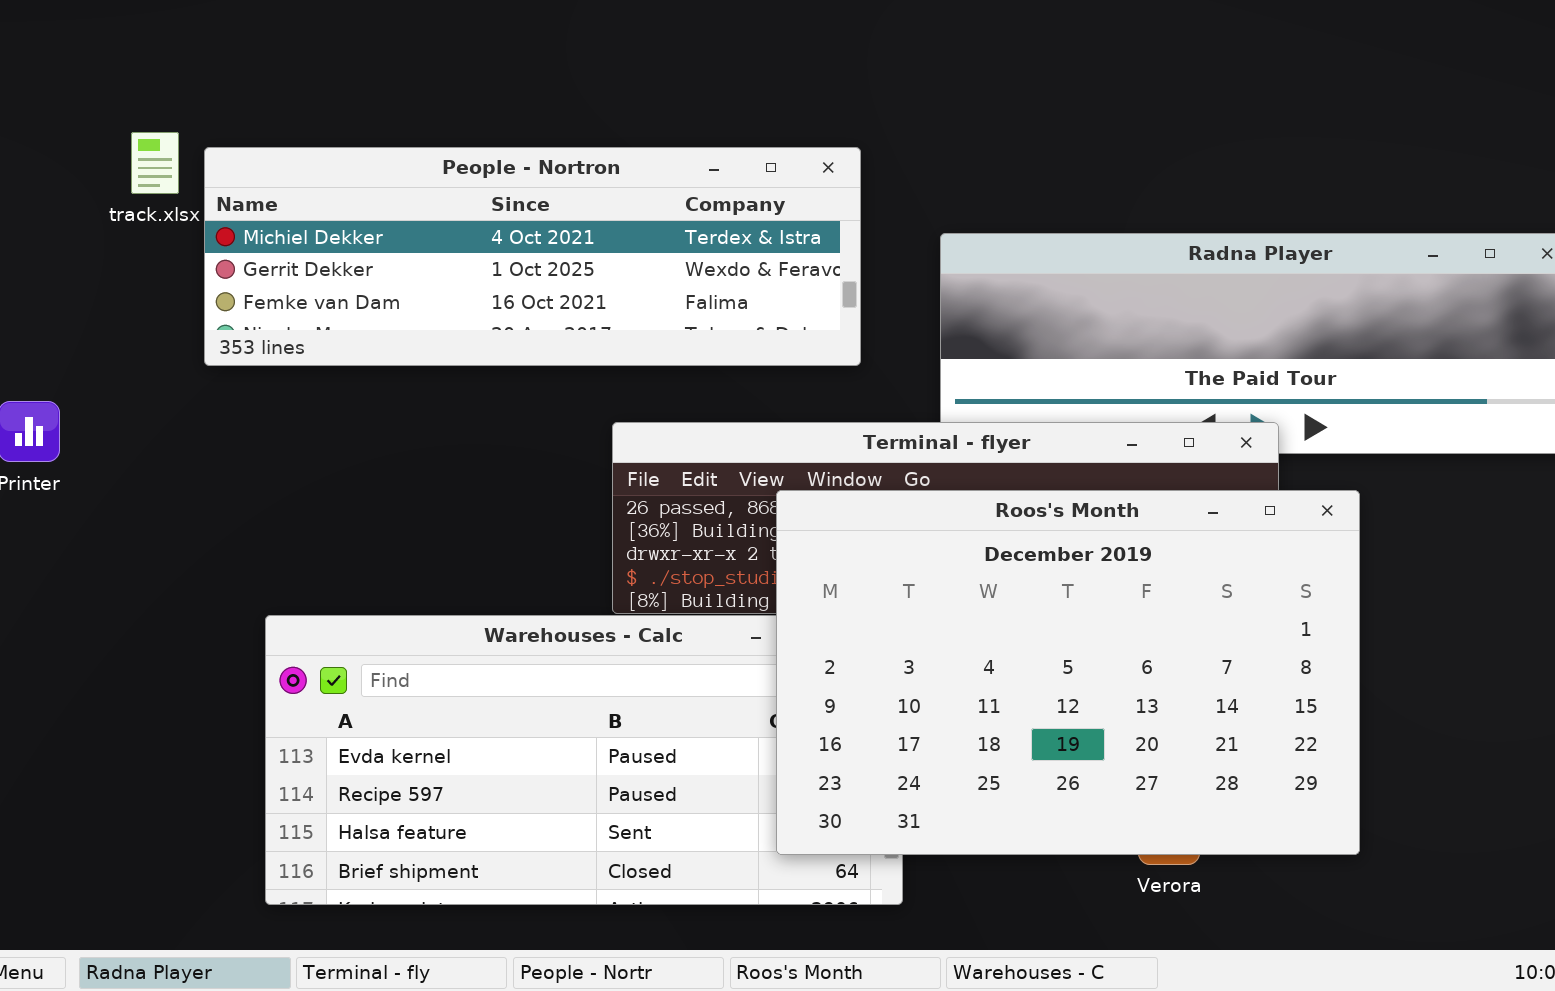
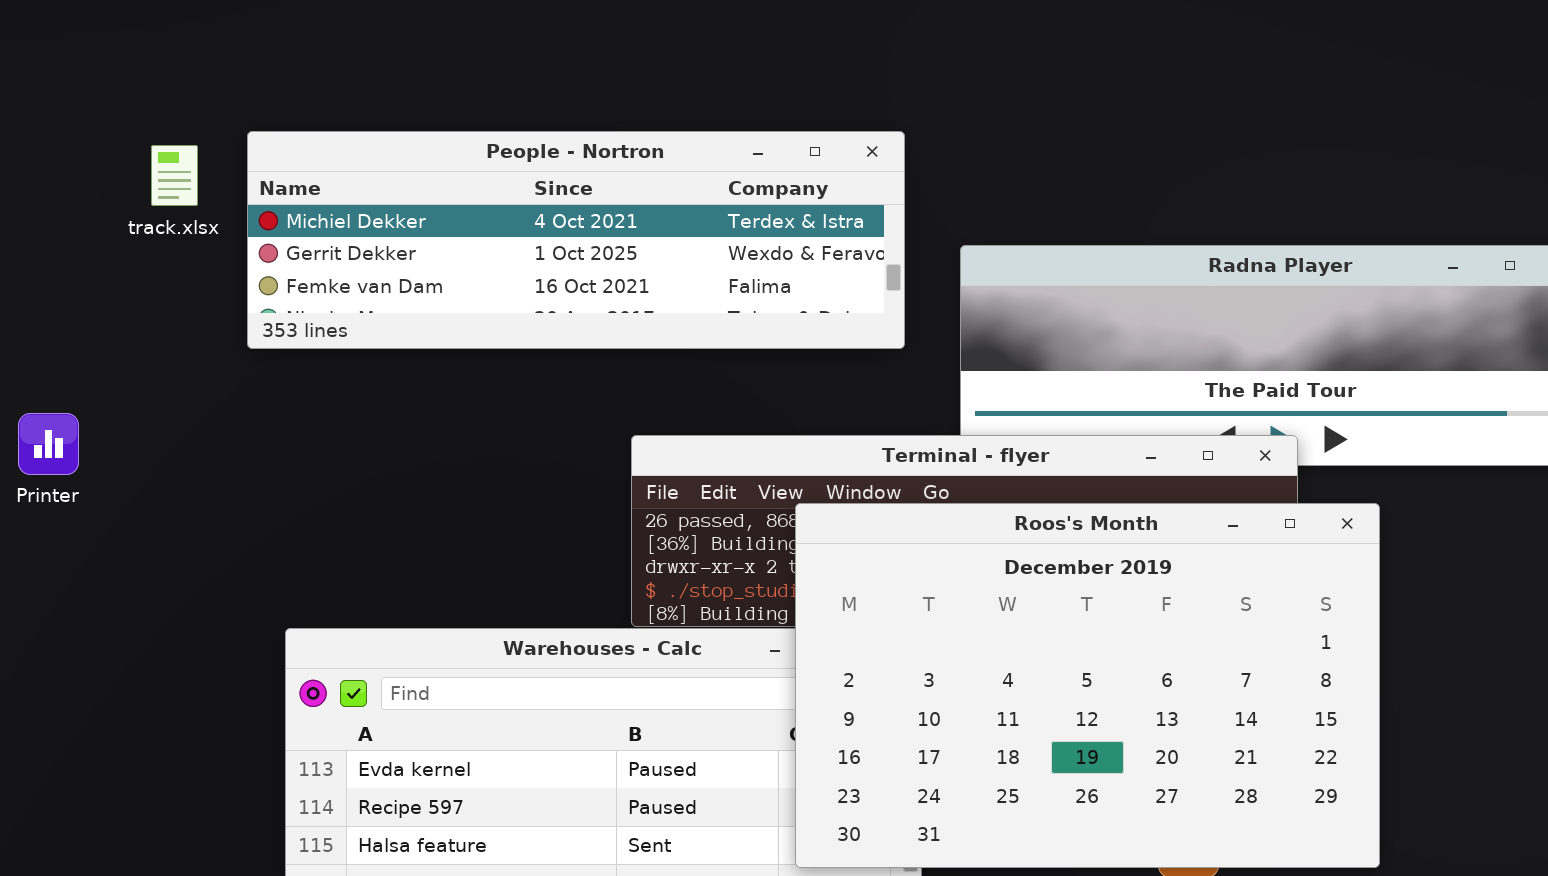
People - Nortron: [204,147,861,366] -> [247,131,905,349], moved

